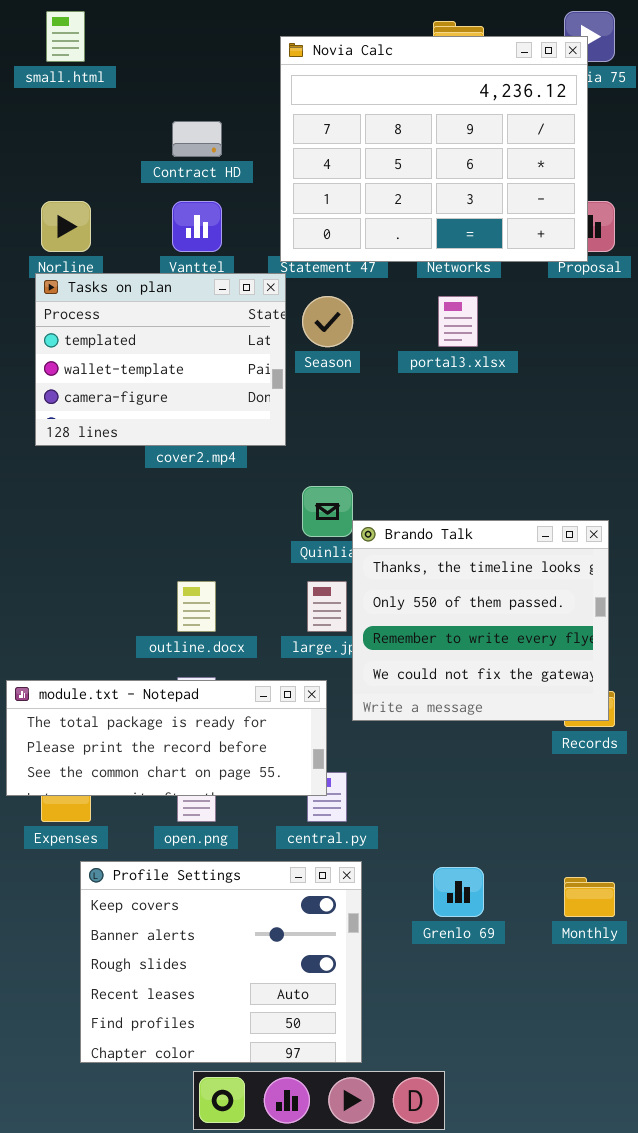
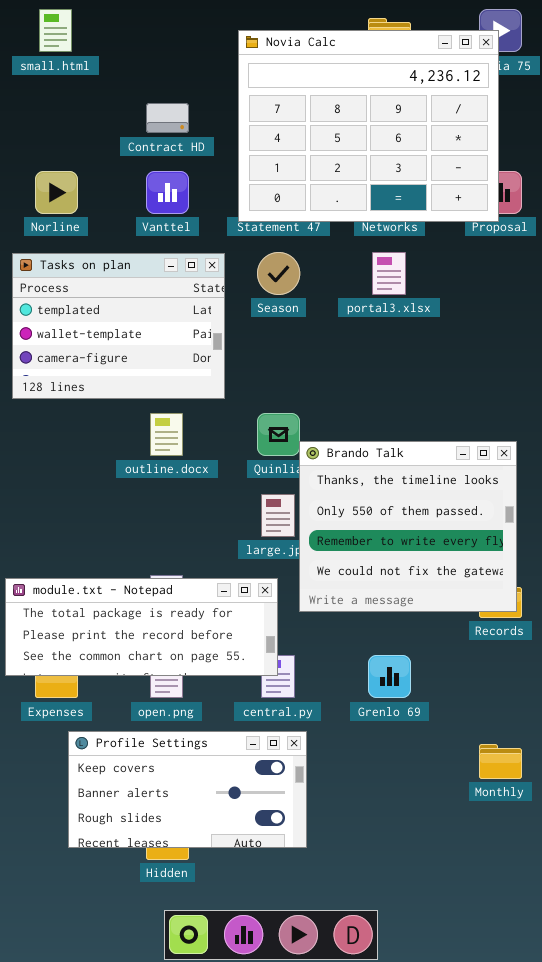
Tasks on plan: [35,273,286,446] -> [12,253,225,399], moved
outline.docx: [177,581,216,632] -> [150,413,183,456], moved
Profile Settings: [80,861,362,1063] -> [68,731,307,848], resized
Grenlo 69: [433,867,484,917] -> [368,655,411,698], moved

